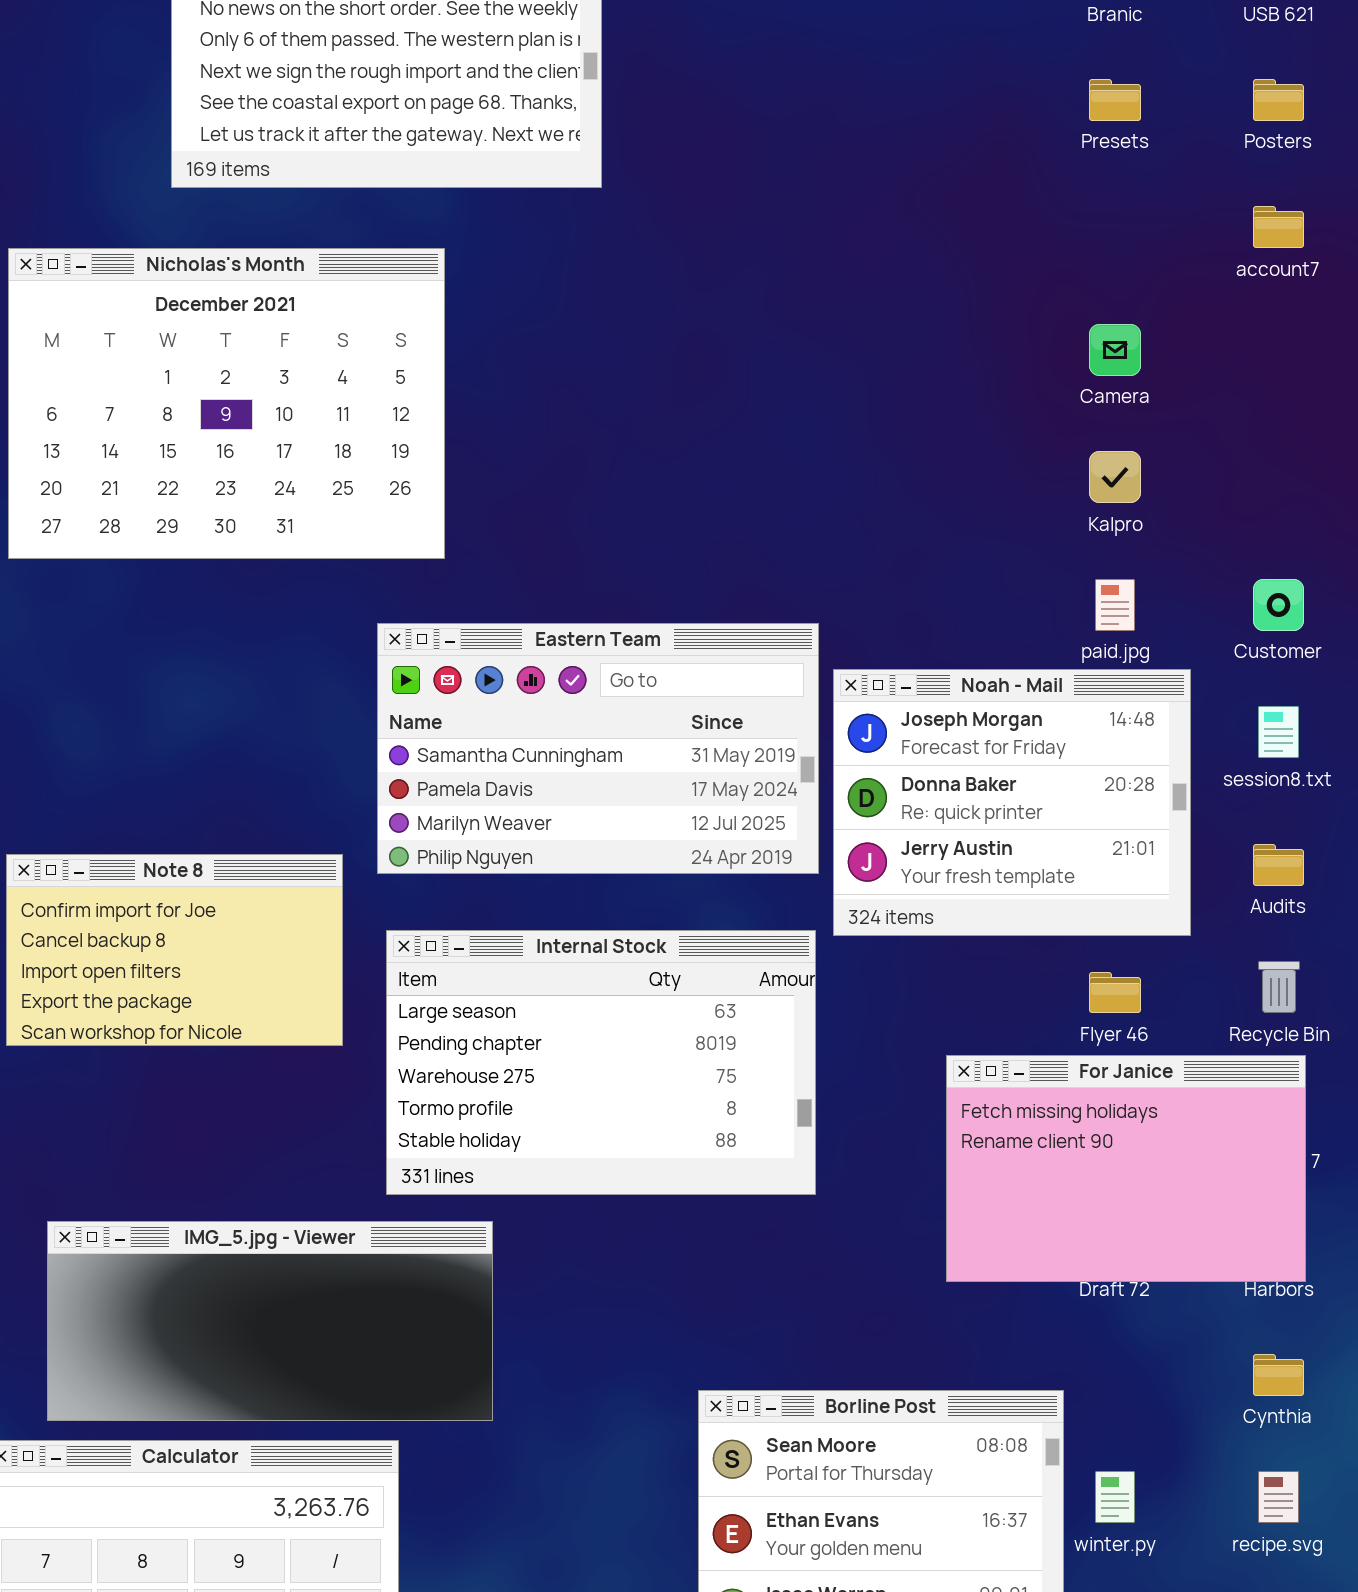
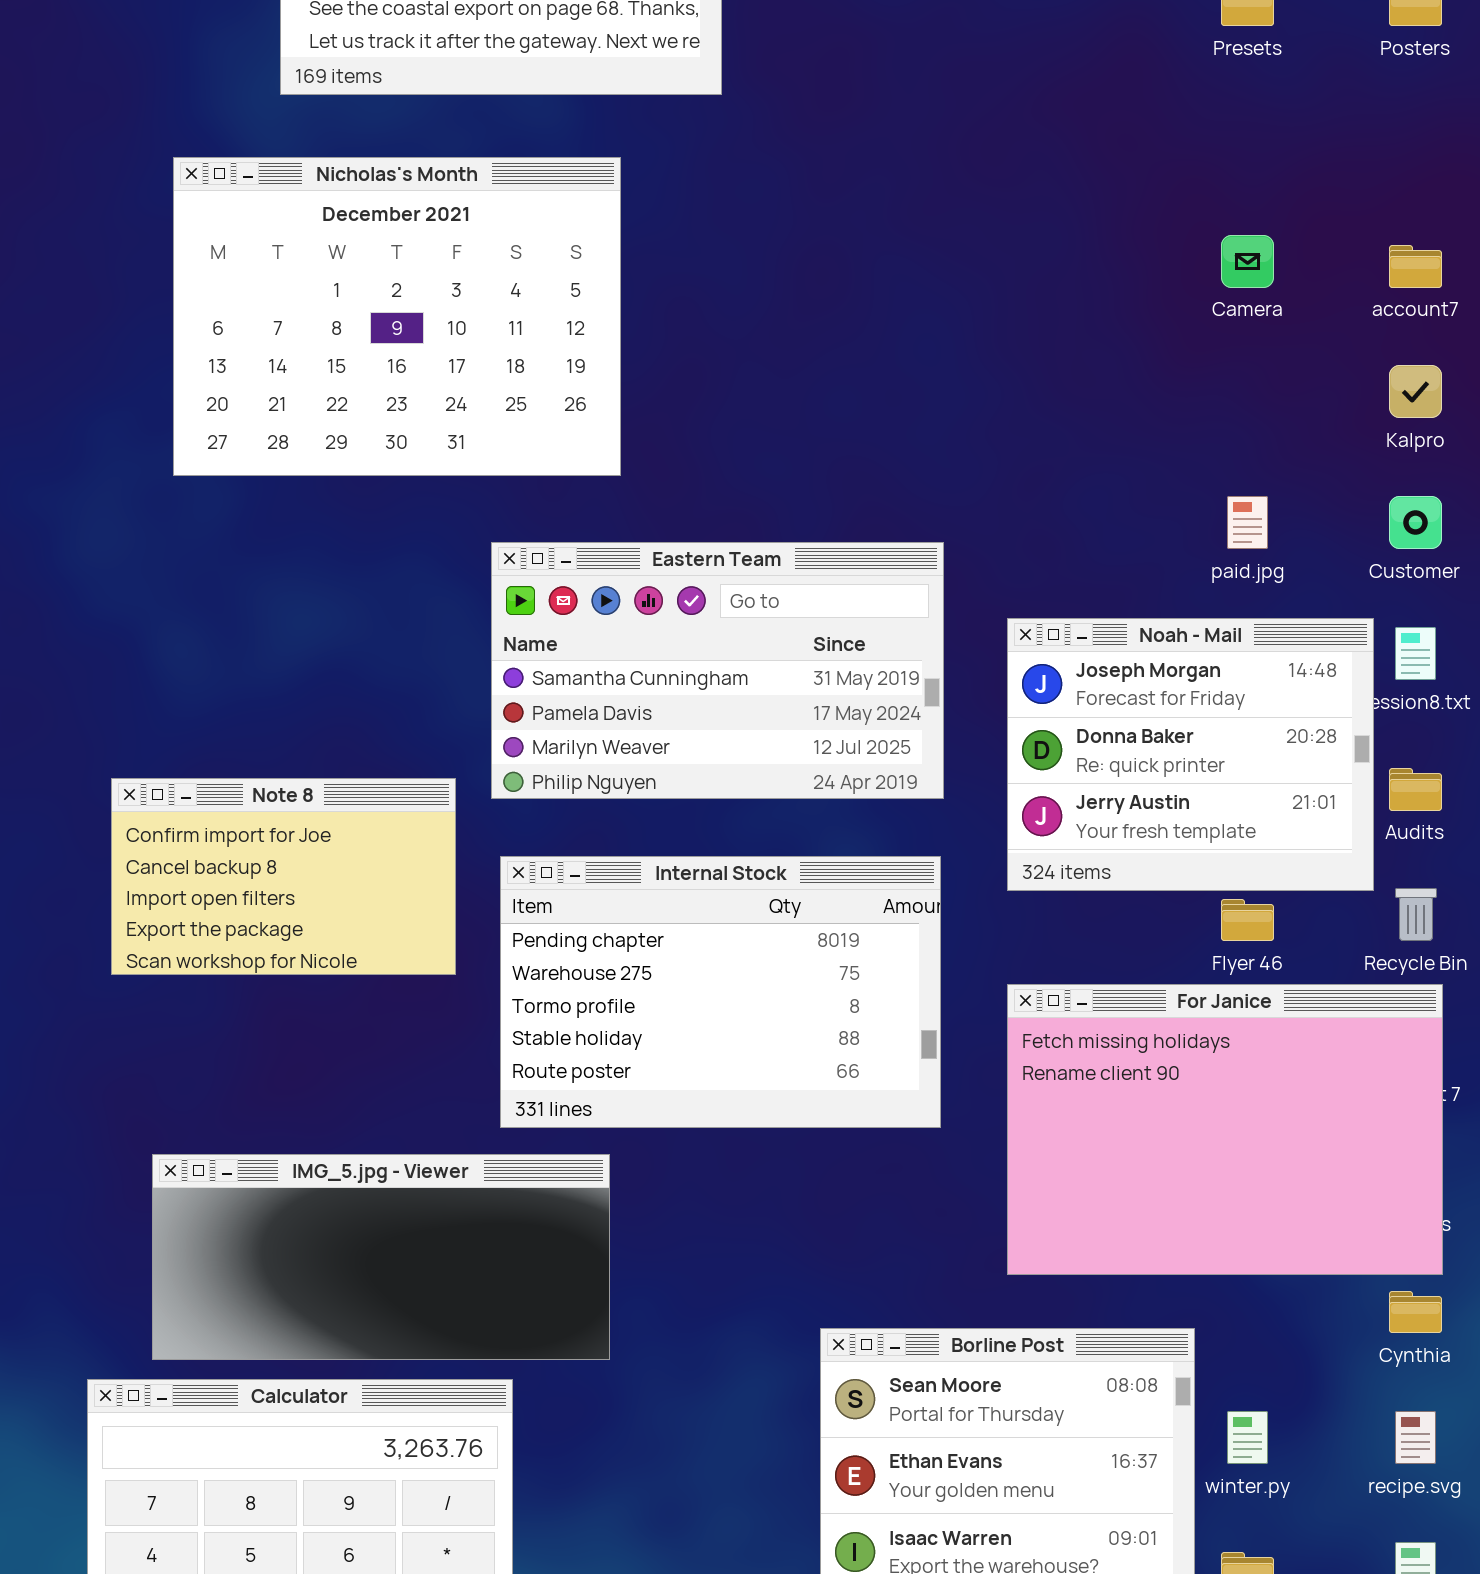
account7: [1253,206,1304,248] -> [1389,245,1442,288], moved
Nicholas's Month: [8,248,445,559] -> [173,157,621,476], moved
Kalpro: [1089,451,1141,503] -> [1389,365,1442,418], moved
Noah - Mail: [833,669,1191,936] -> [1007,618,1374,891], moved
Internal Stock: [386,930,816,1195] -> [500,856,941,1128], scrolled down 1 row
For Janice: [946,1055,1306,1282] -> [1007,984,1443,1275], resized

